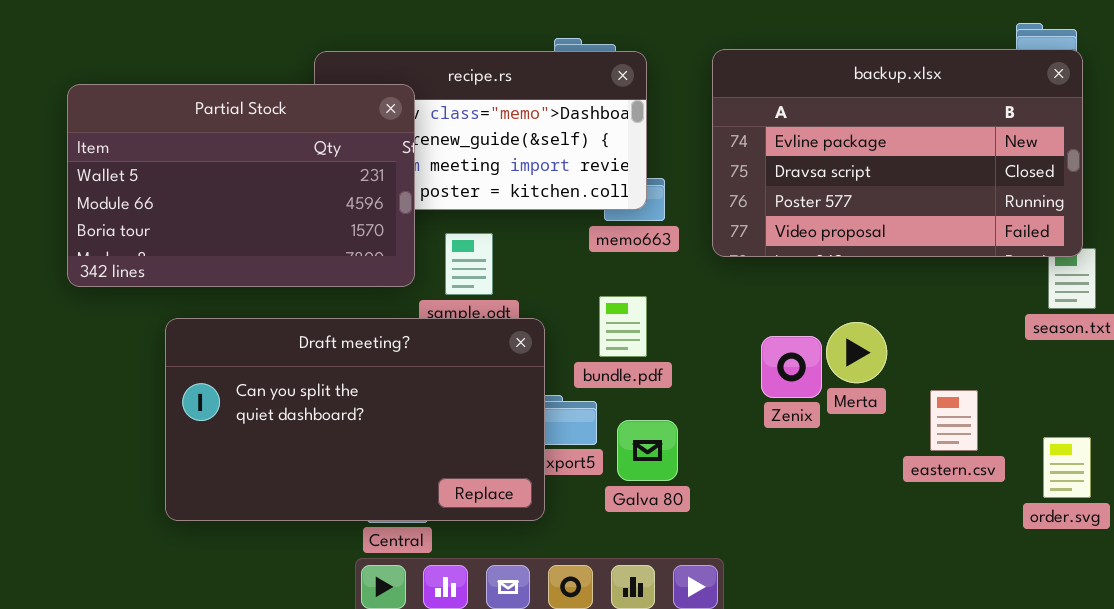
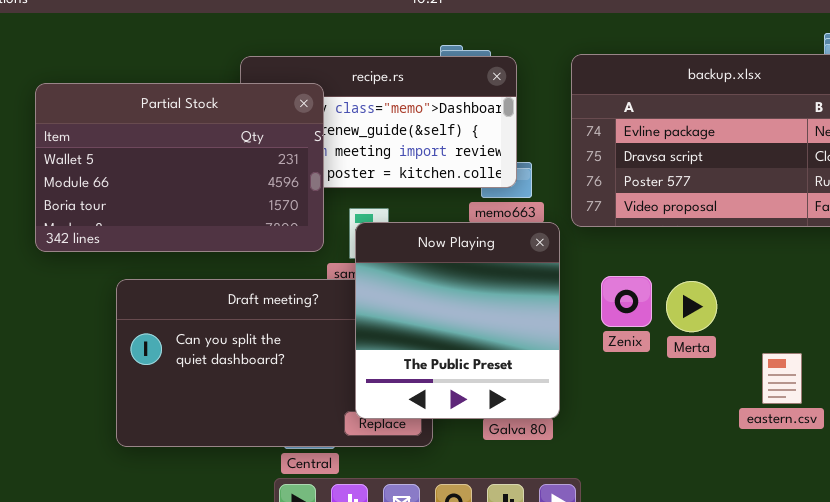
Now Playing: none -> [355,222,560,419], opened
Zenix: [761,336,822,398] -> [601,276,652,327], moved
eastern.csv: [930,390,978,451] -> [762,353,802,404], moved

